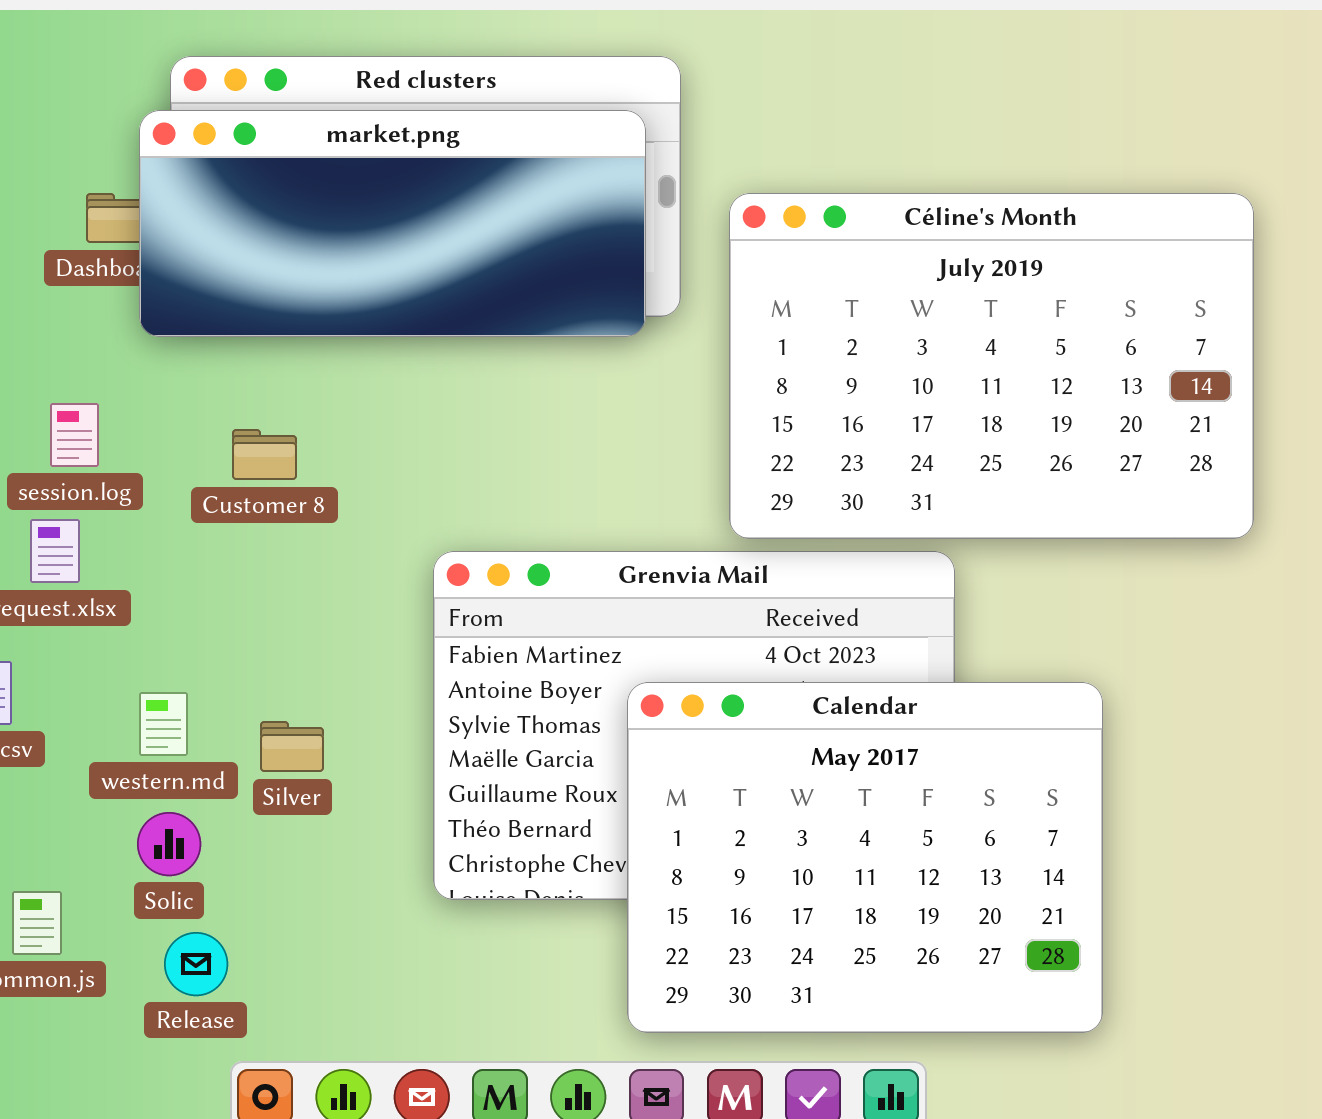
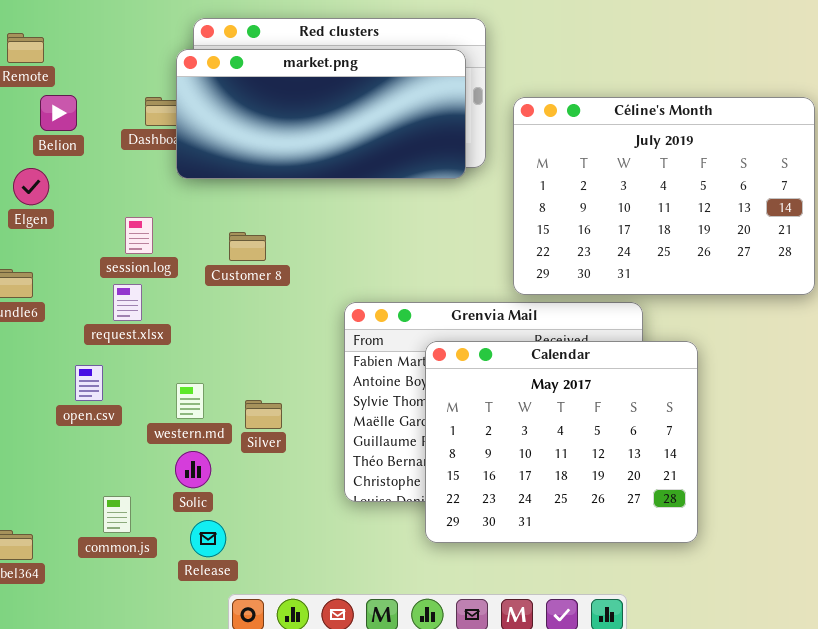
Calendar: [627,682,1103,1033] -> [425,341,698,543], moved

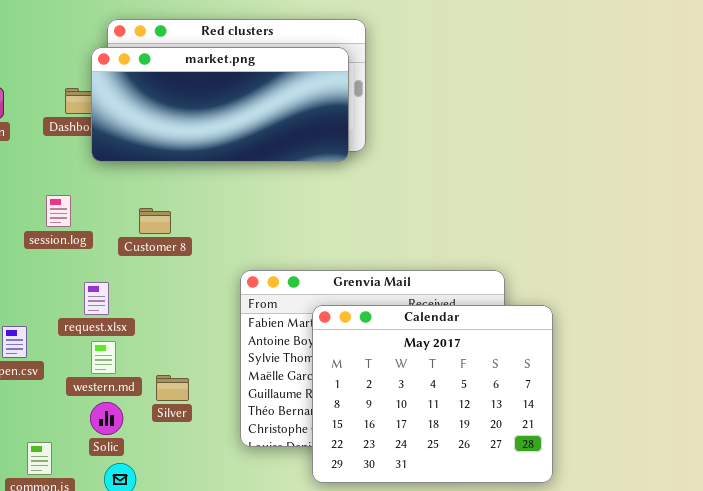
Céline's Month: [513,97,815,295] -> none, closed
request.xlsx: [113,284,142,321] -> [84,282,109,315], moved
Silver: [245,400,282,429] -> [156,375,189,401], moved

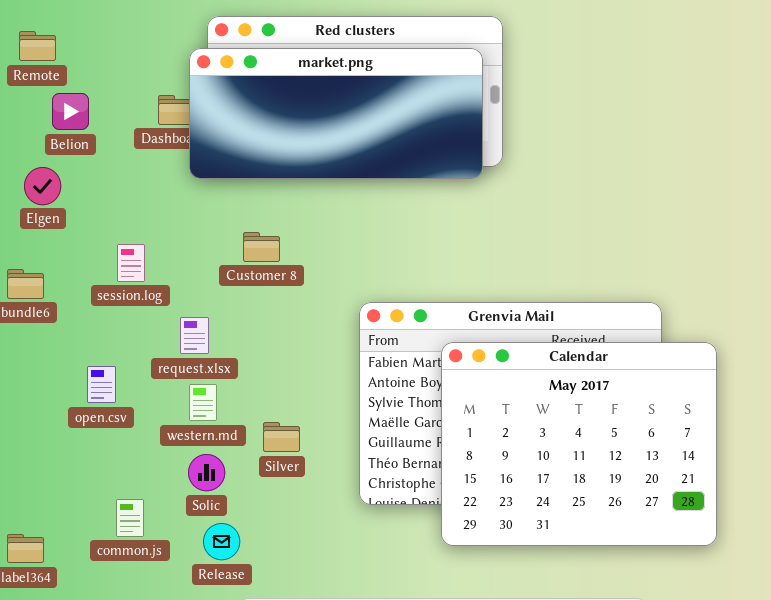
session.log: [46,195,71,227] -> [117,244,145,282], moved

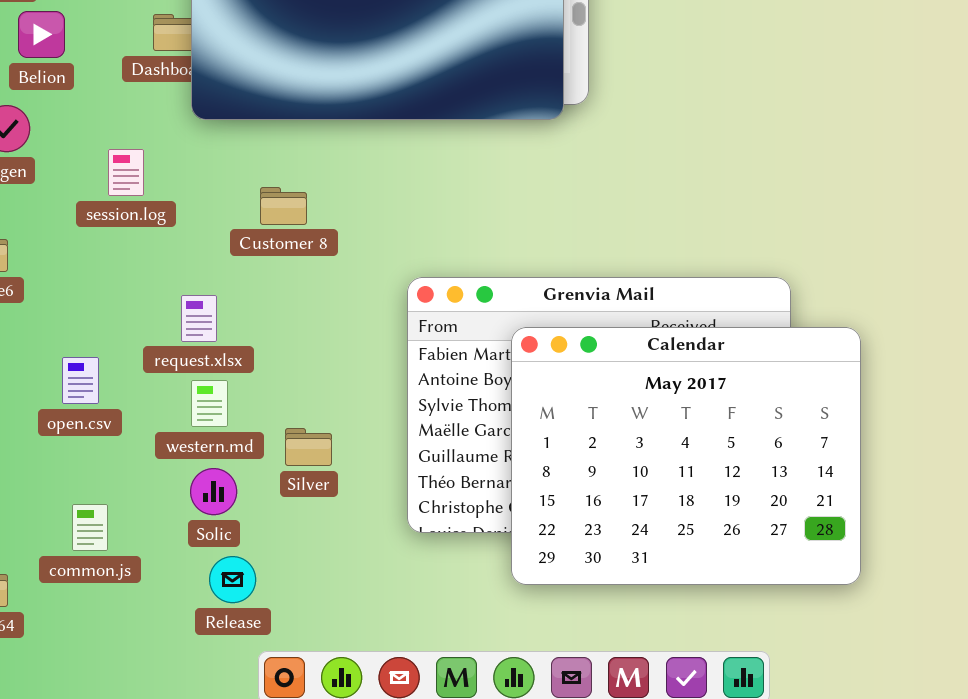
session.log: [117,244,145,282] -> [108,149,144,196], moved
common.js: [116,499,144,537] -> [72,504,108,551], moved

